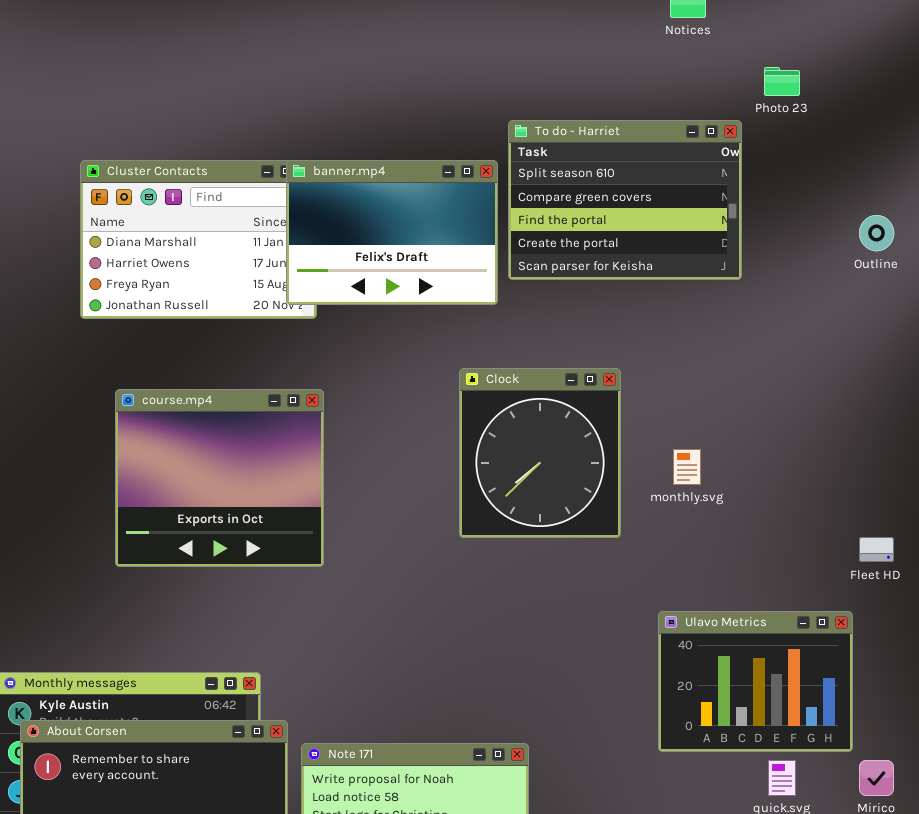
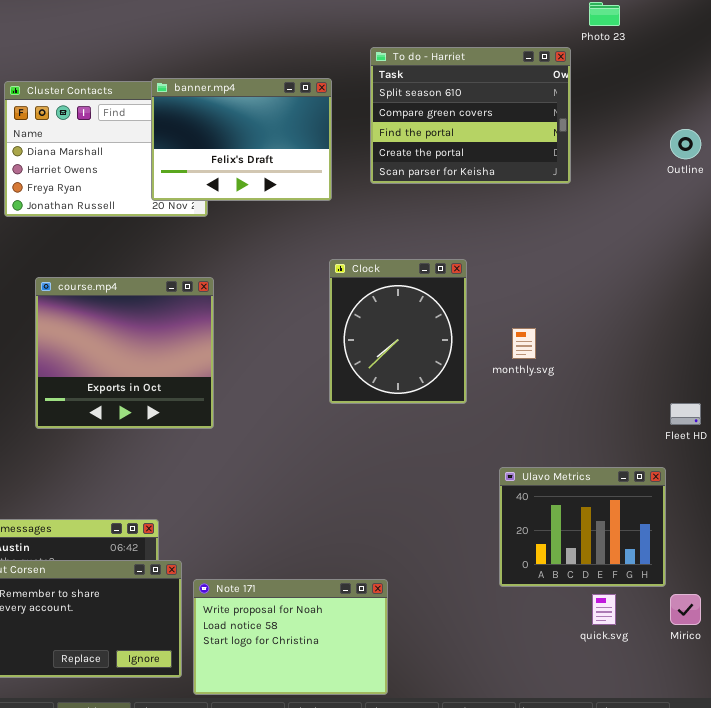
banner.mp4: [286,160,498,305] -> [151,78,332,201], moved

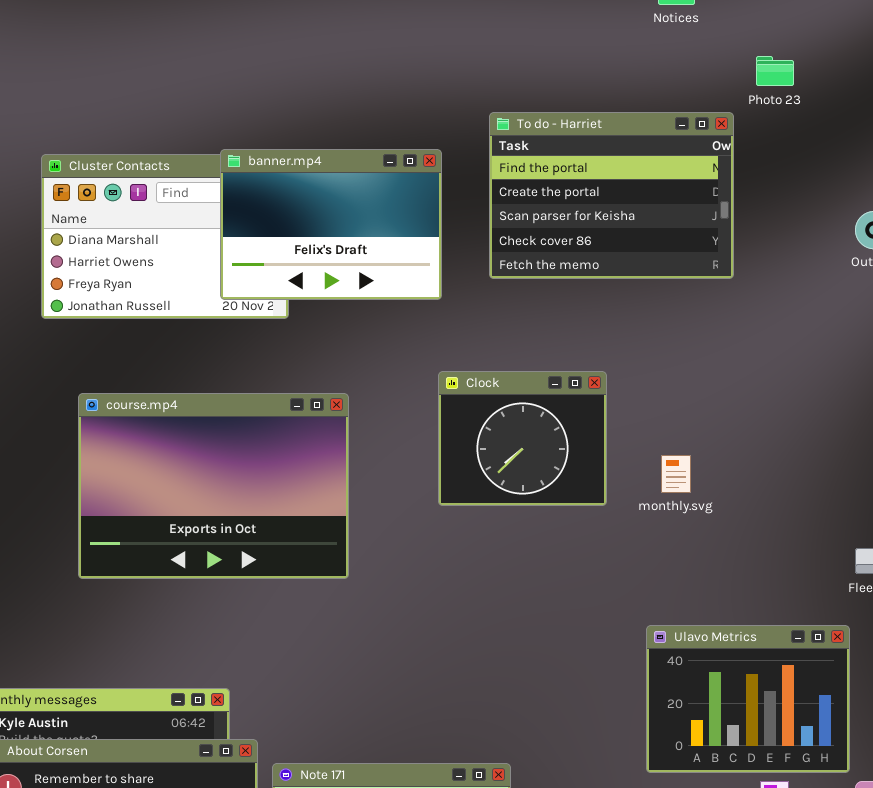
To do - Harriet: [370,47,571,184] -> [489,112,734,279], scrolled down 2 rows
Clock: [329,259,467,404] -> [438,371,607,506], resized
course.mp4: [35,277,214,429] -> [78,393,349,579], resized

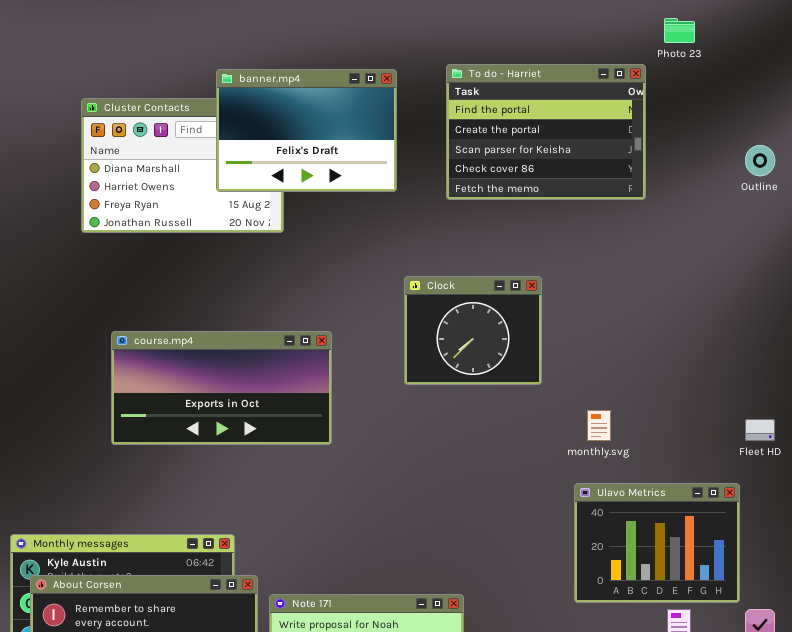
banner.mp4: [220,149,442,300] -> [216,69,397,192], moved
course.mp4: [78,393,349,579] -> [111,331,332,445], resized
monthly.svg: [661,455,691,493] -> [587,410,611,441], moved

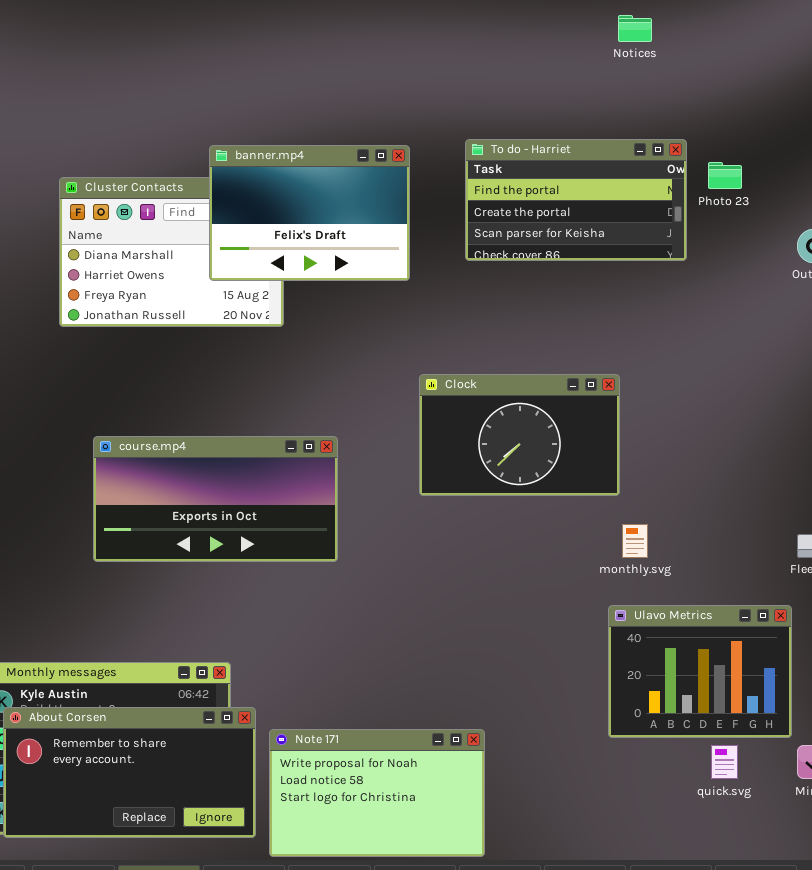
Photo 23: [664,18,695,43] -> [708,162,742,189], moved
To do - Harriet: [446,64,646,200] -> [465,139,687,261], resized
Clock: [404,276,542,385] -> [419,374,620,496], resized

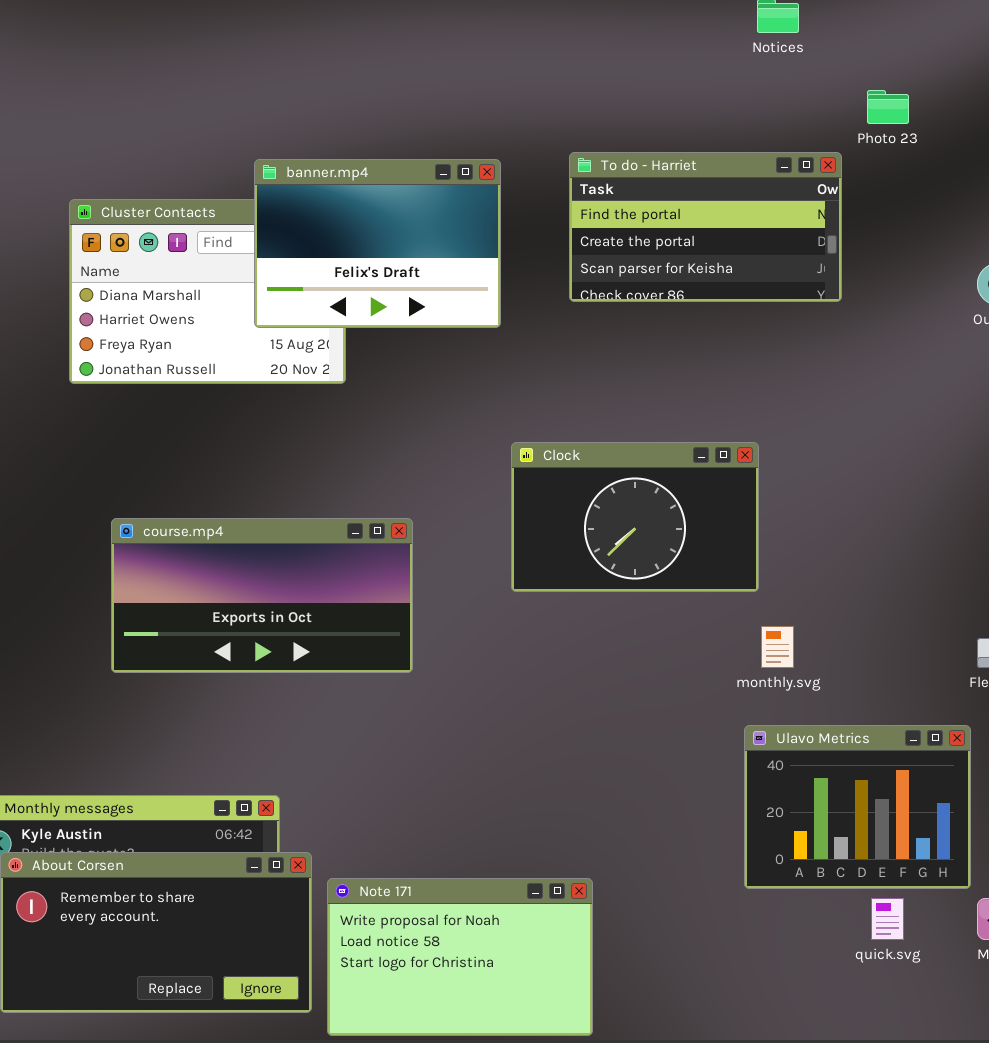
Photo 23: [708,162,742,189] -> [867,90,909,124], moved

